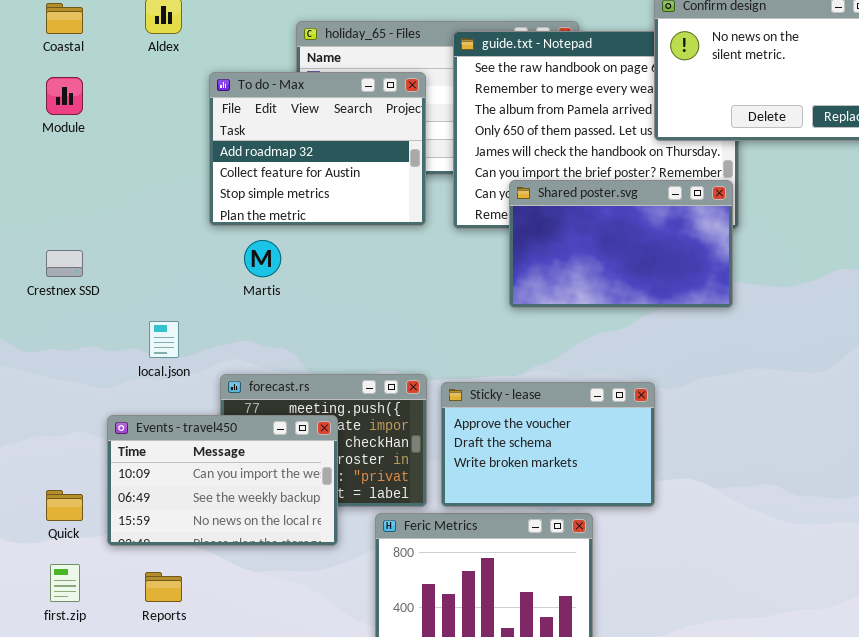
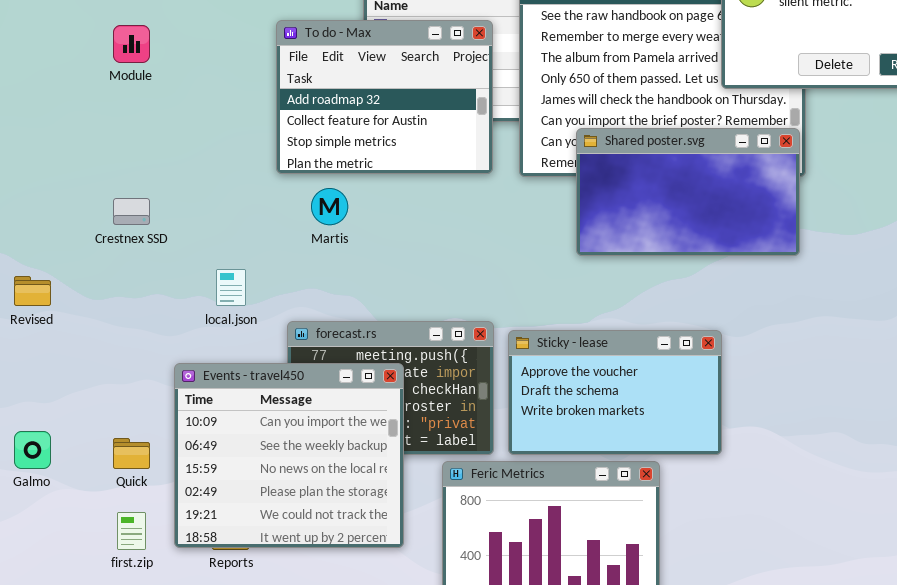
Events - travel450: [107,415,338,546] -> [174,363,404,548], resized

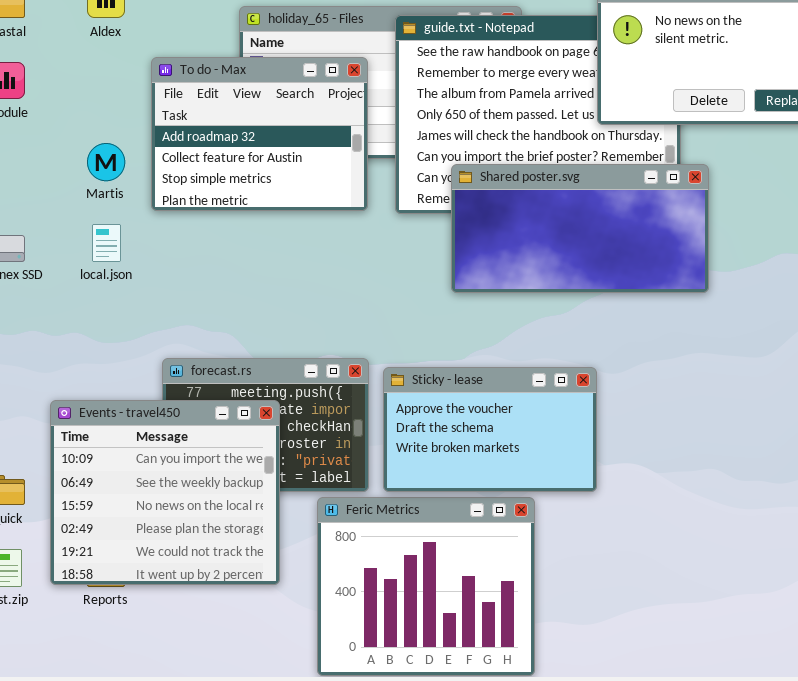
Shared poster.svg: [576,128,800,256] -> [451,164,709,293], resized
Martis: [311,188,348,225] -> [87,143,125,181], moved
local.json: [216,269,246,306] -> [92,224,121,262], moved

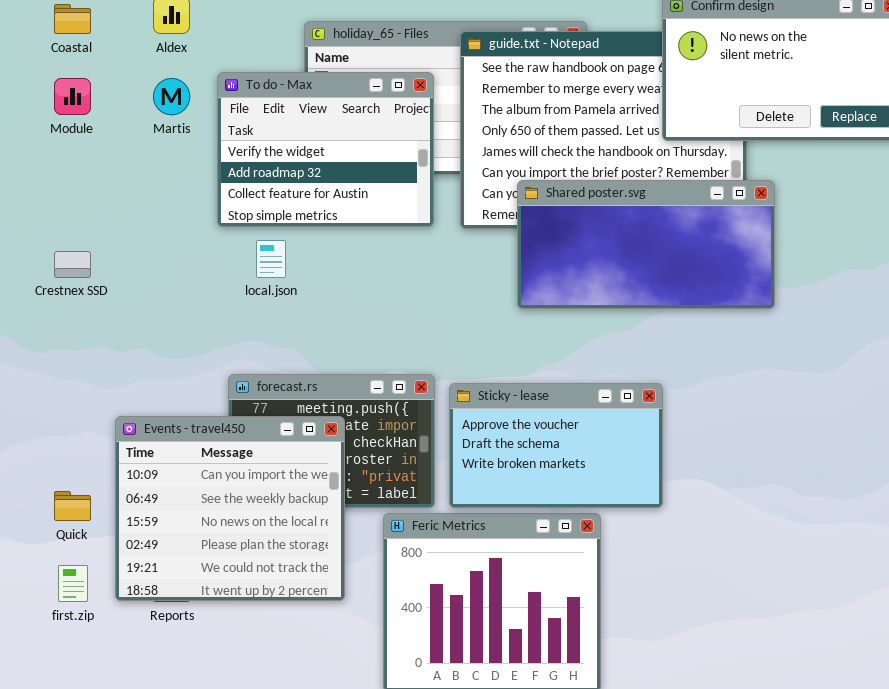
To do - Max: [151,57,368,211] -> [217,72,434,227], scrolled up 1 row
Martis: [87,143,125,181] -> [153,78,190,115], moved
local.json: [92,224,121,262] -> [256,240,286,278], moved

